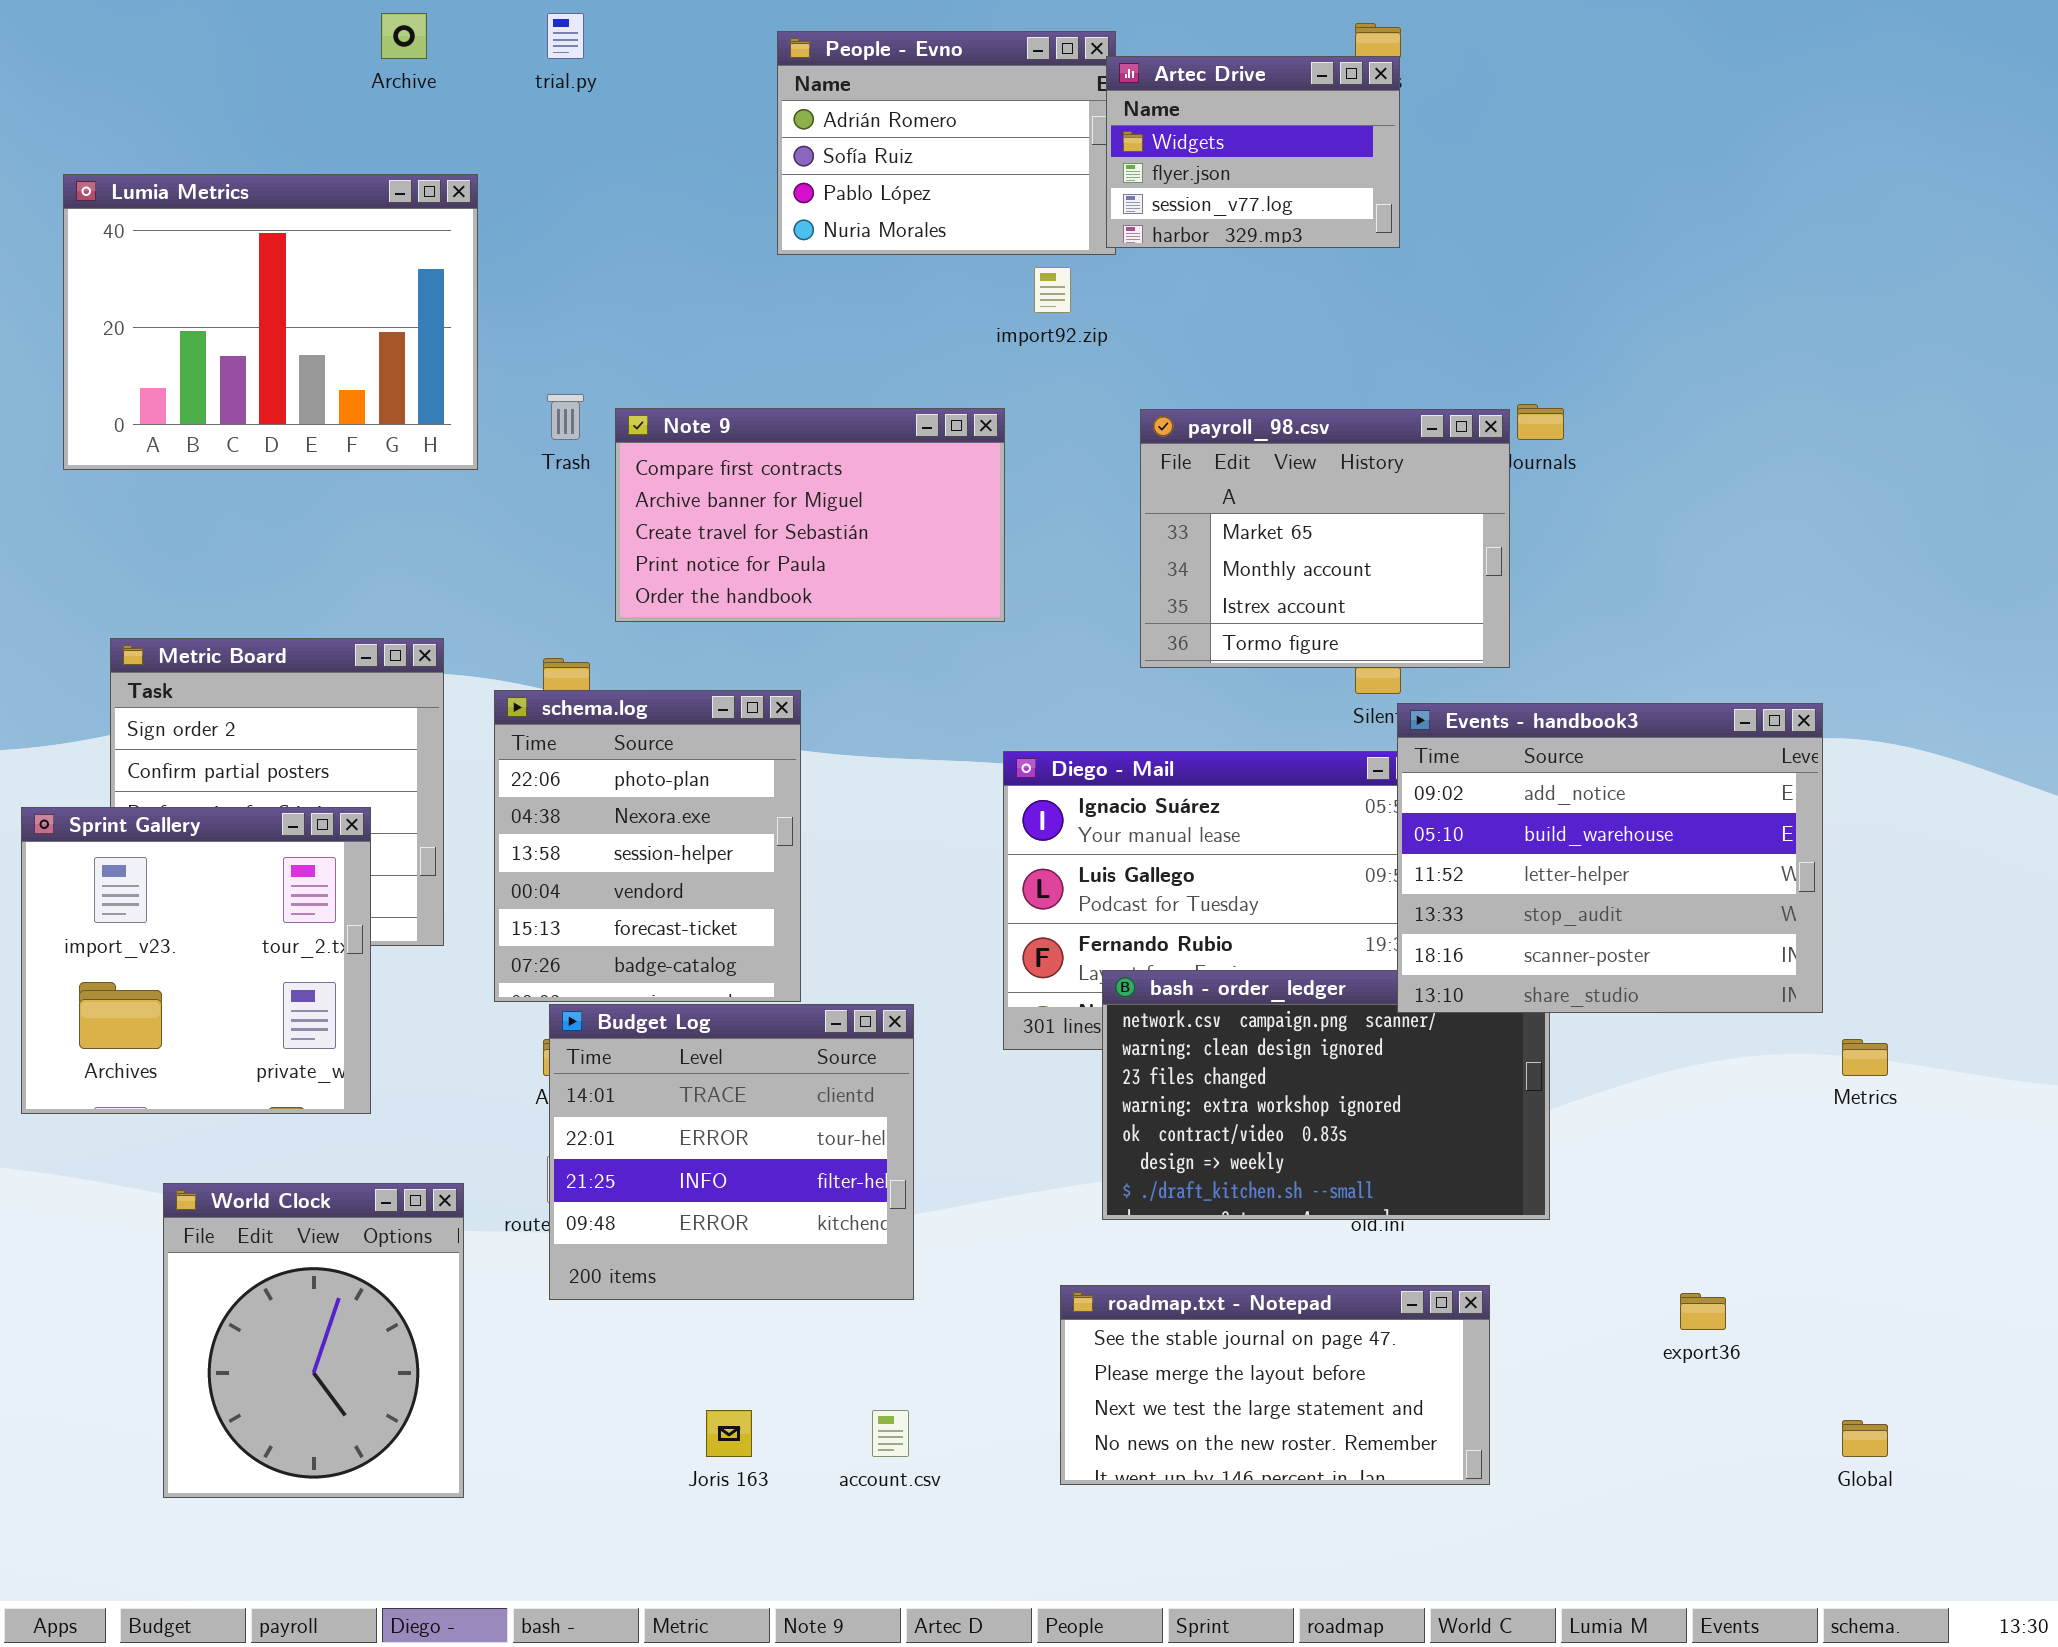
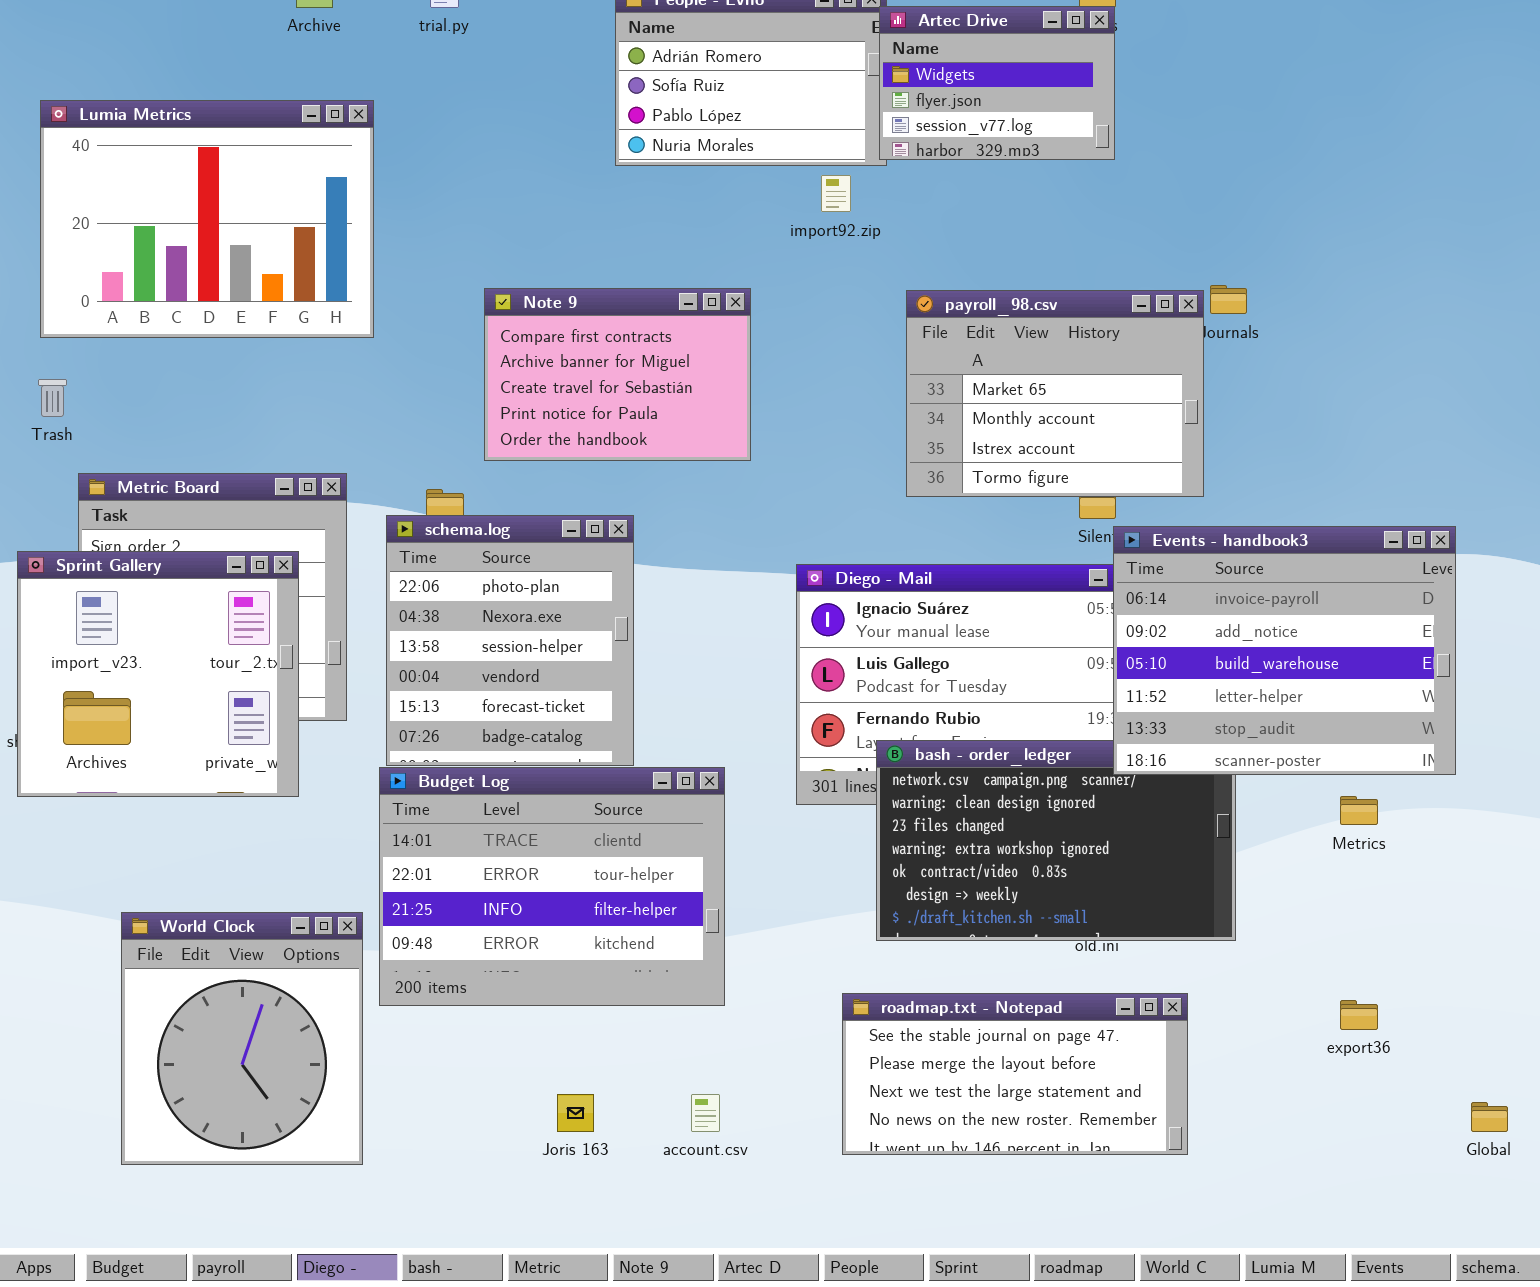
Trash: [547,394,584,440] -> [38,379,67,417], moved
Note 9: [615,408,1005,622] -> [484,288,751,461], resized
Events - handbook3: [1397,703,1823,1013] -> [1113,526,1456,775], scrolled up 1 row
Sprint Gallery: [21,807,371,1114] -> [17,551,299,797], moved
Budget Log: [549,1004,914,1300] -> [379,767,725,1006], resized
Metrics: [1842,1039,1888,1076] -> [1340,796,1378,825], moved

